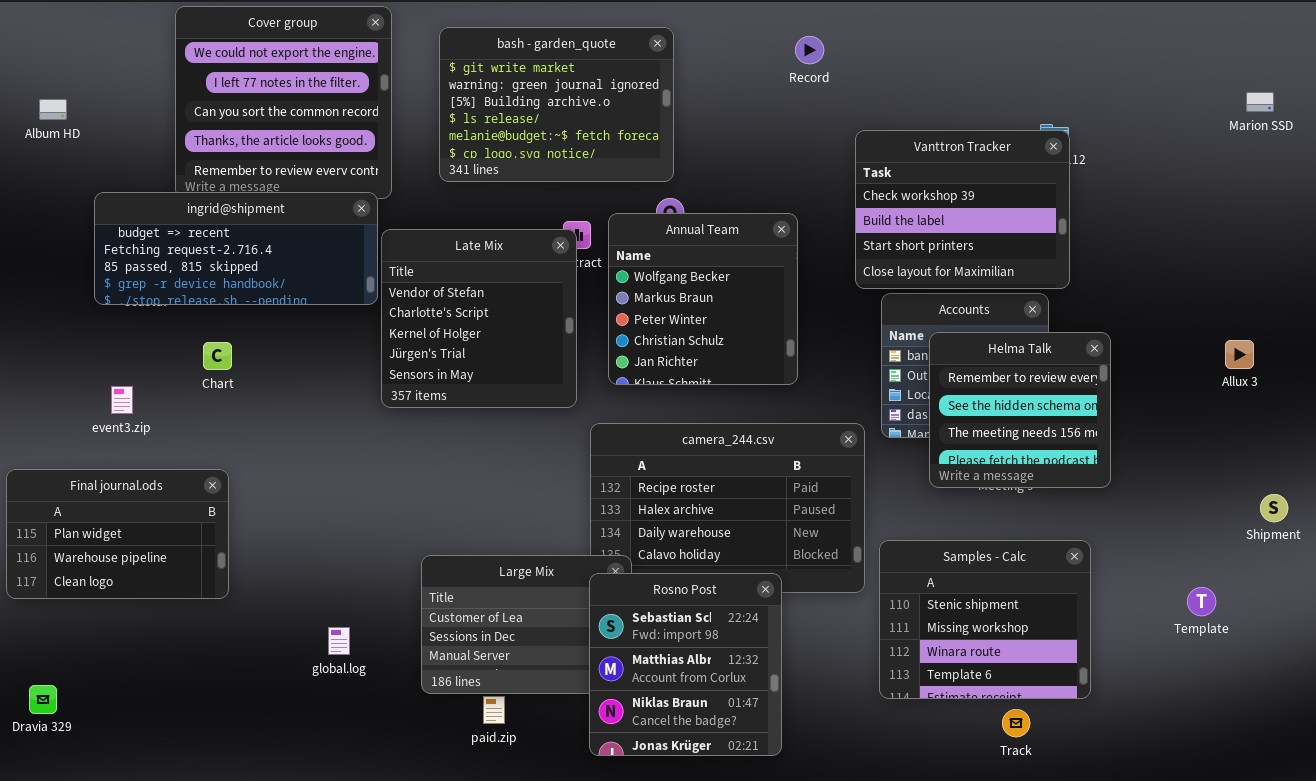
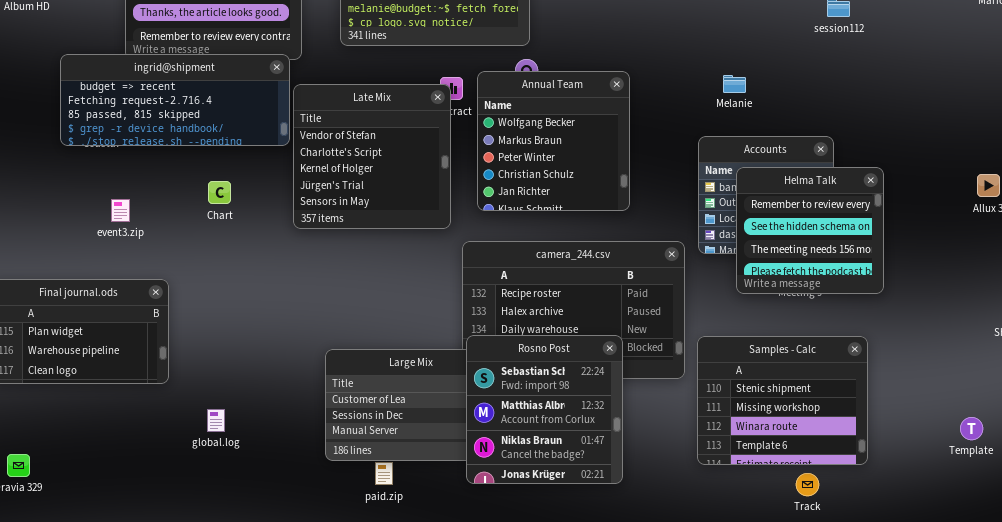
Vanttron Tracker: [855,130,1070,289] -> none, closed
Chart: [203,342,232,370] -> [208,181,231,204], moved
event3.zip: [111,386,133,414] -> [111,199,130,222], moved
Rosno Post: [589,573,782,756] -> [466,335,623,484], moved
Template: [1187,587,1216,616] -> [960,417,983,440], moved
global.log: [328,627,350,655] -> [207,409,225,432], moved

